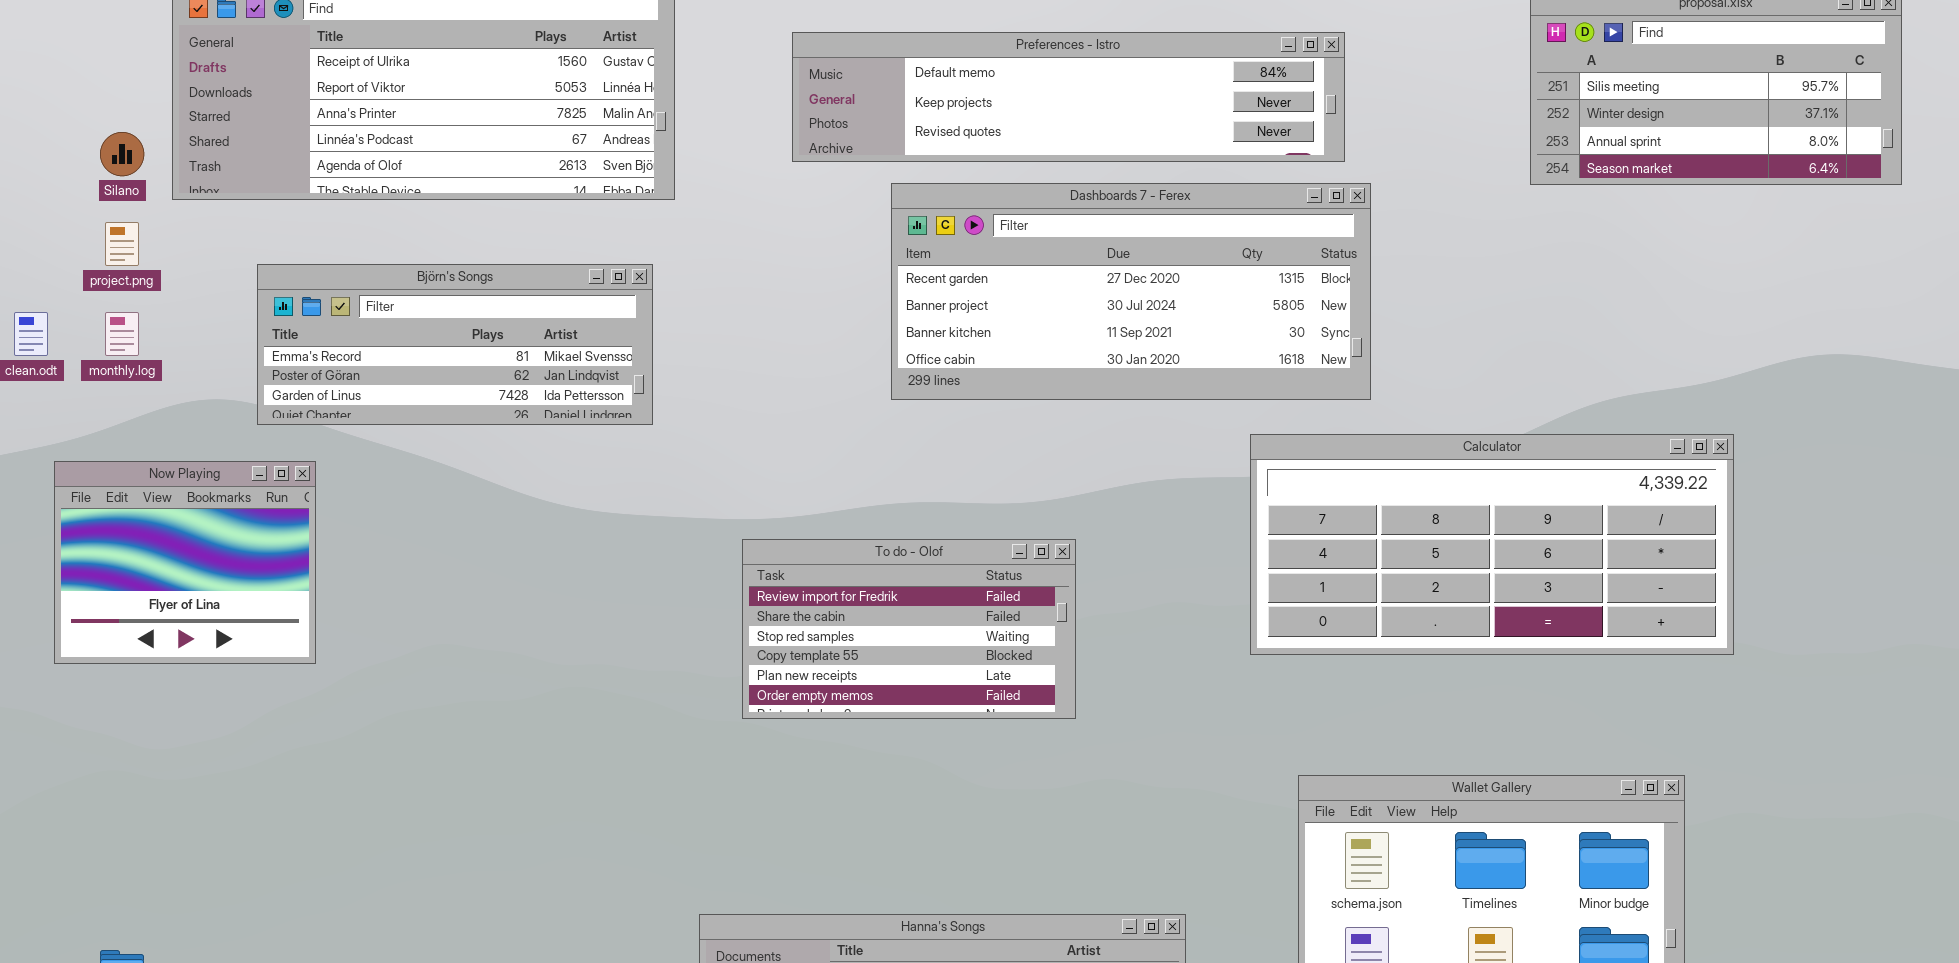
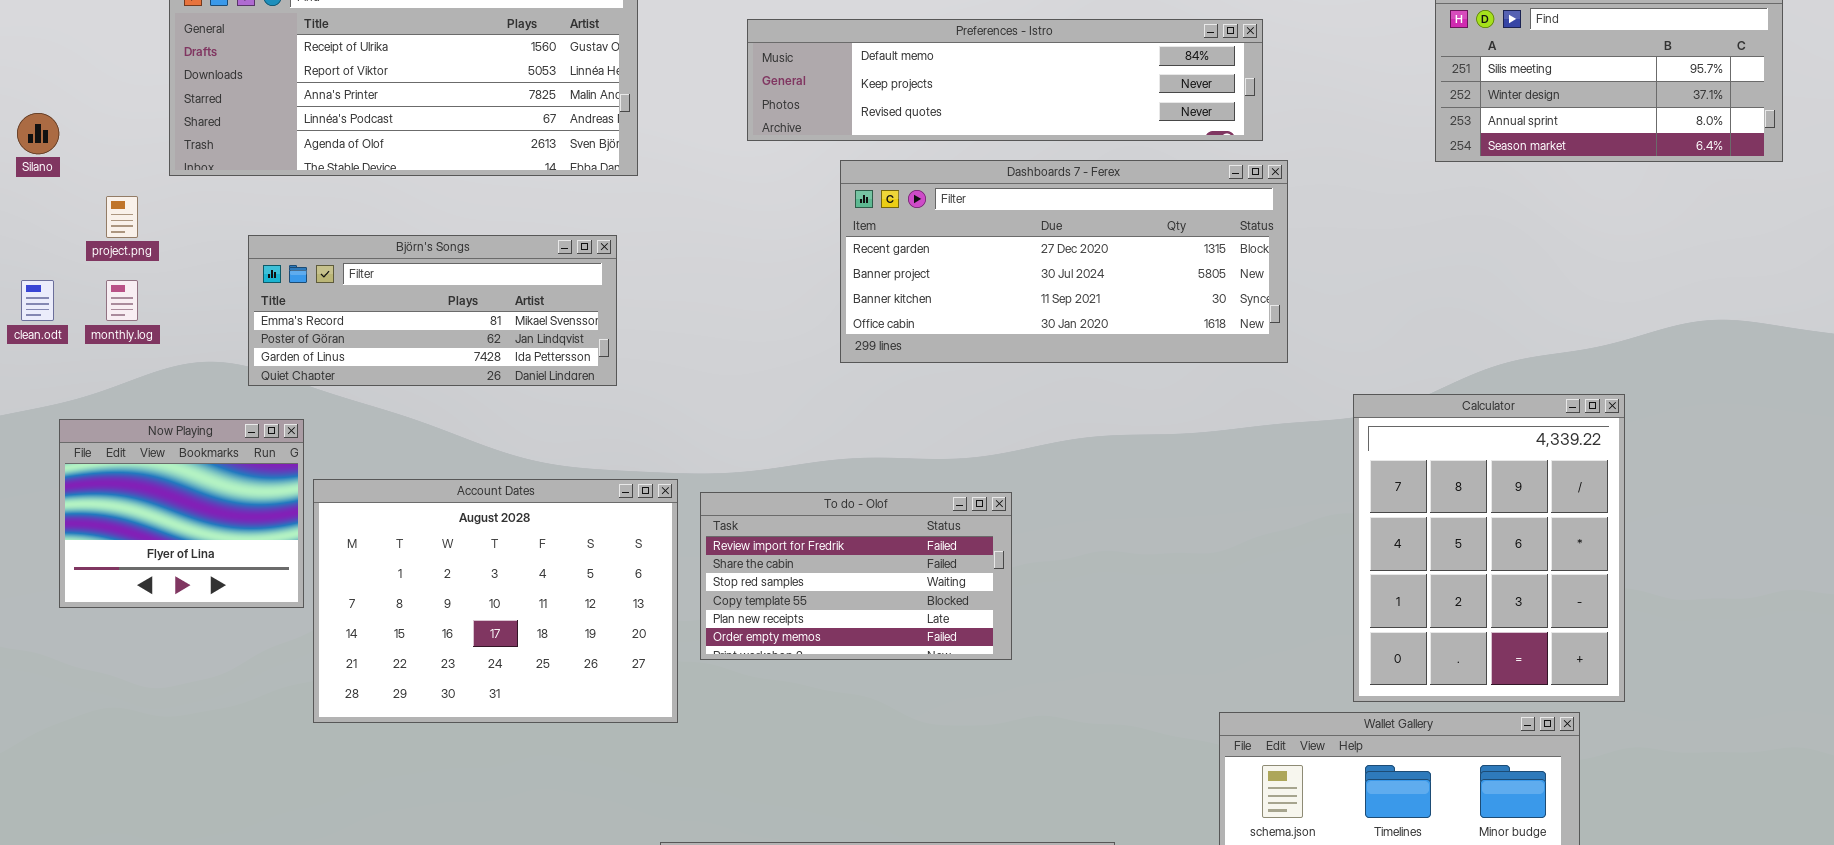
Silano: [100,132,144,176] -> [17,113,59,154], moved
Calculator: [1250,434,1734,655] -> [1353,394,1625,702], resized
Account Dates: none -> [313,479,678,723], opened

